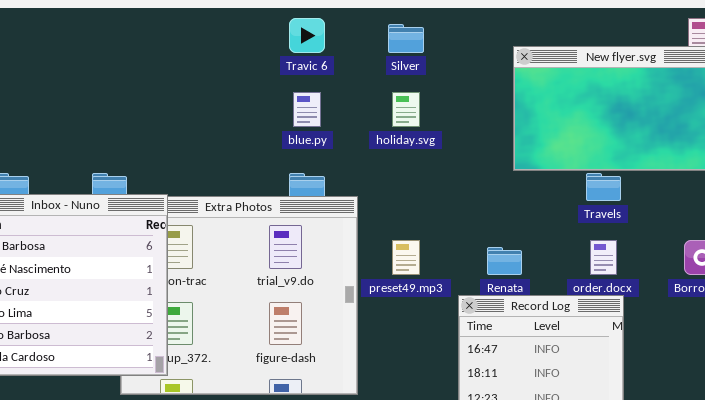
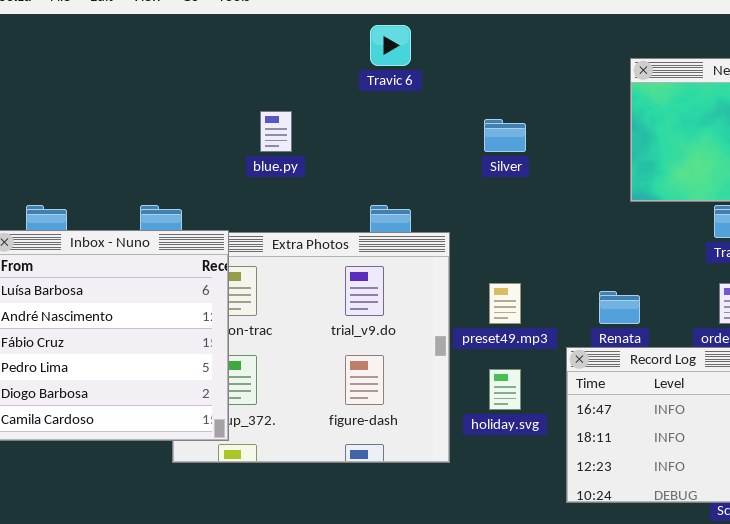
Silver: [388,24,424,53] -> [484,119,526,152], moved
blue.py: [293,92,321,127] -> [260,111,292,152], moved
holiday.svg: [392,92,420,127] -> [489,369,521,410], moved

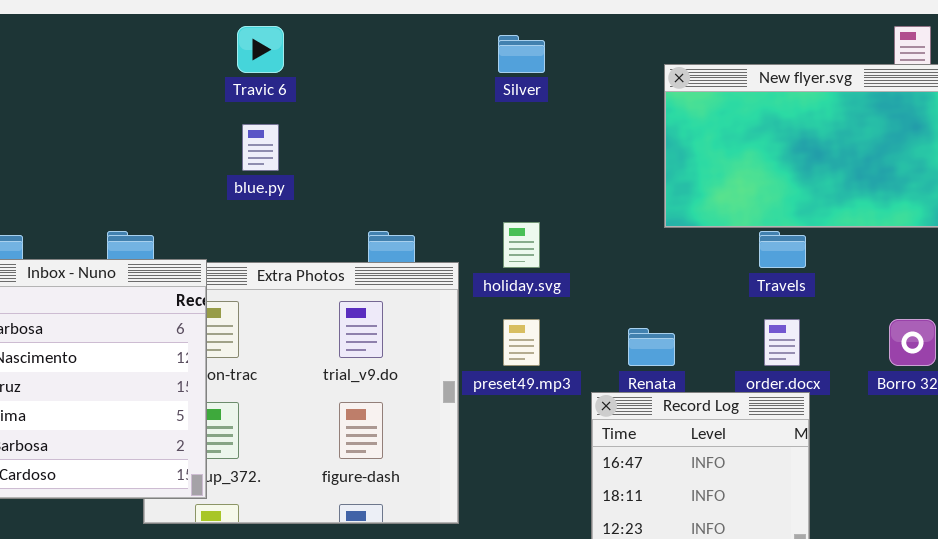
Travic 6: [370,25,411,66] -> [237,26,284,73], moved
Silver: [484,119,526,152] -> [498,35,545,73], moved
holiday.svg: [489,369,521,410] -> [503,222,540,268], moved

